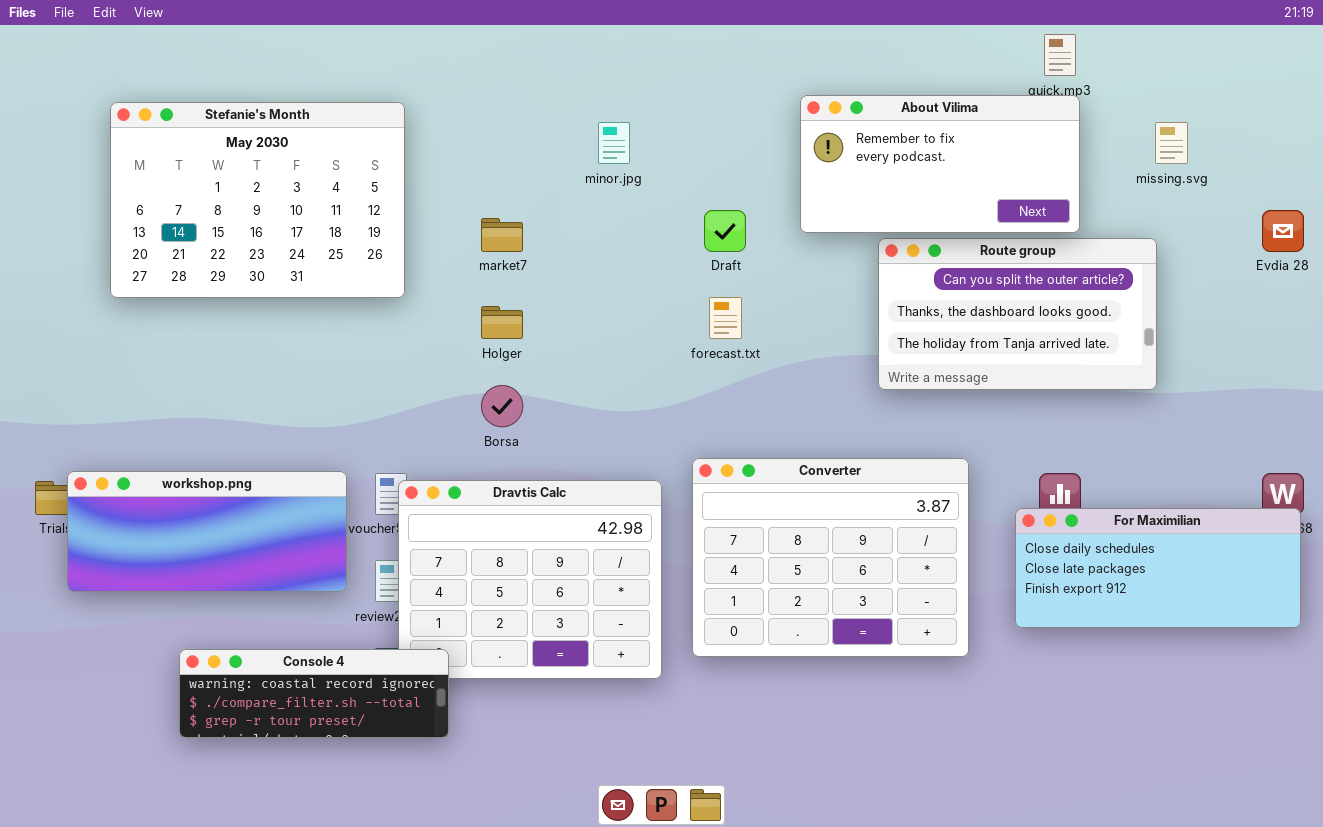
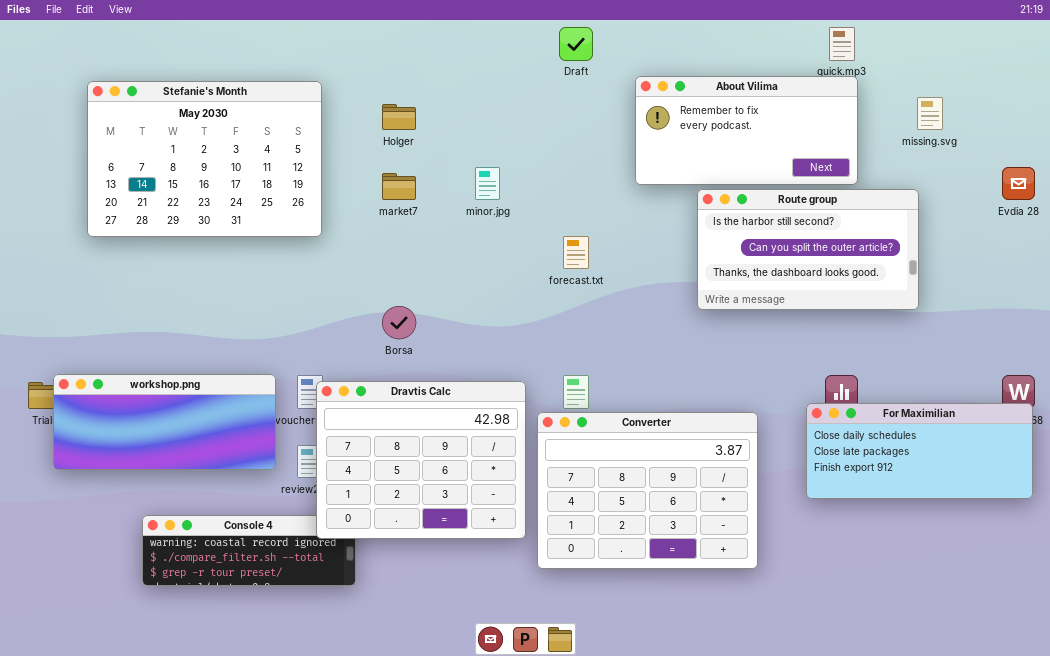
minor.jpg: [598,122,630,164] -> [475,167,500,200], moved
Draft: [704,210,746,252] -> [559,27,593,61], moved
Route group: [878,238,1157,390] -> [697,189,919,310], scrolled up 1 row
Holger: [481,306,523,339] -> [382,104,416,130], moved
Converter: [692,458,969,657] -> [537,412,758,569], moved
Dravtis Calc: [398,480,662,679] -> [316,381,526,539], raised

